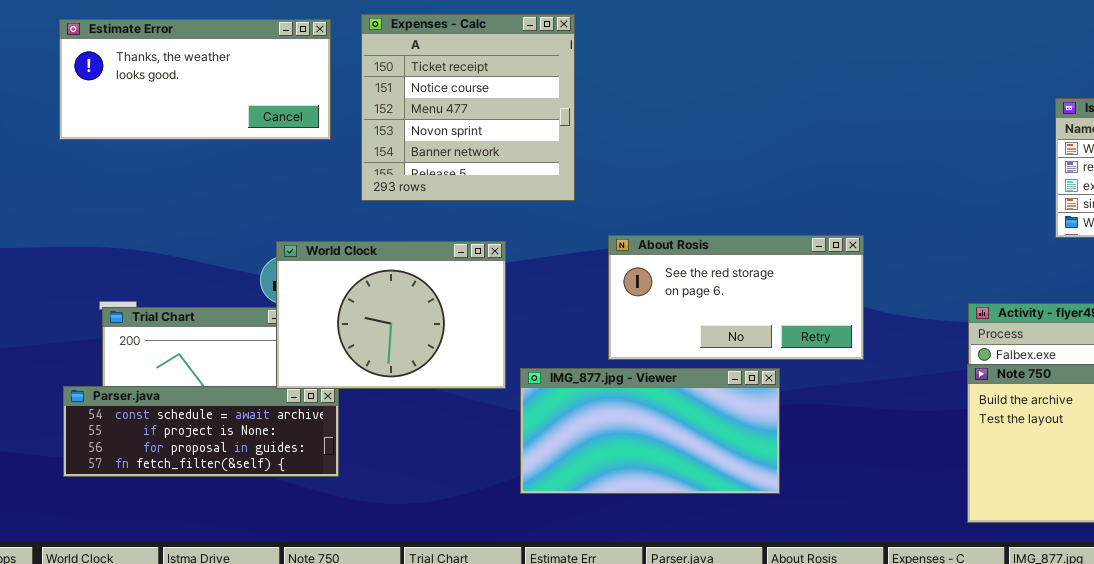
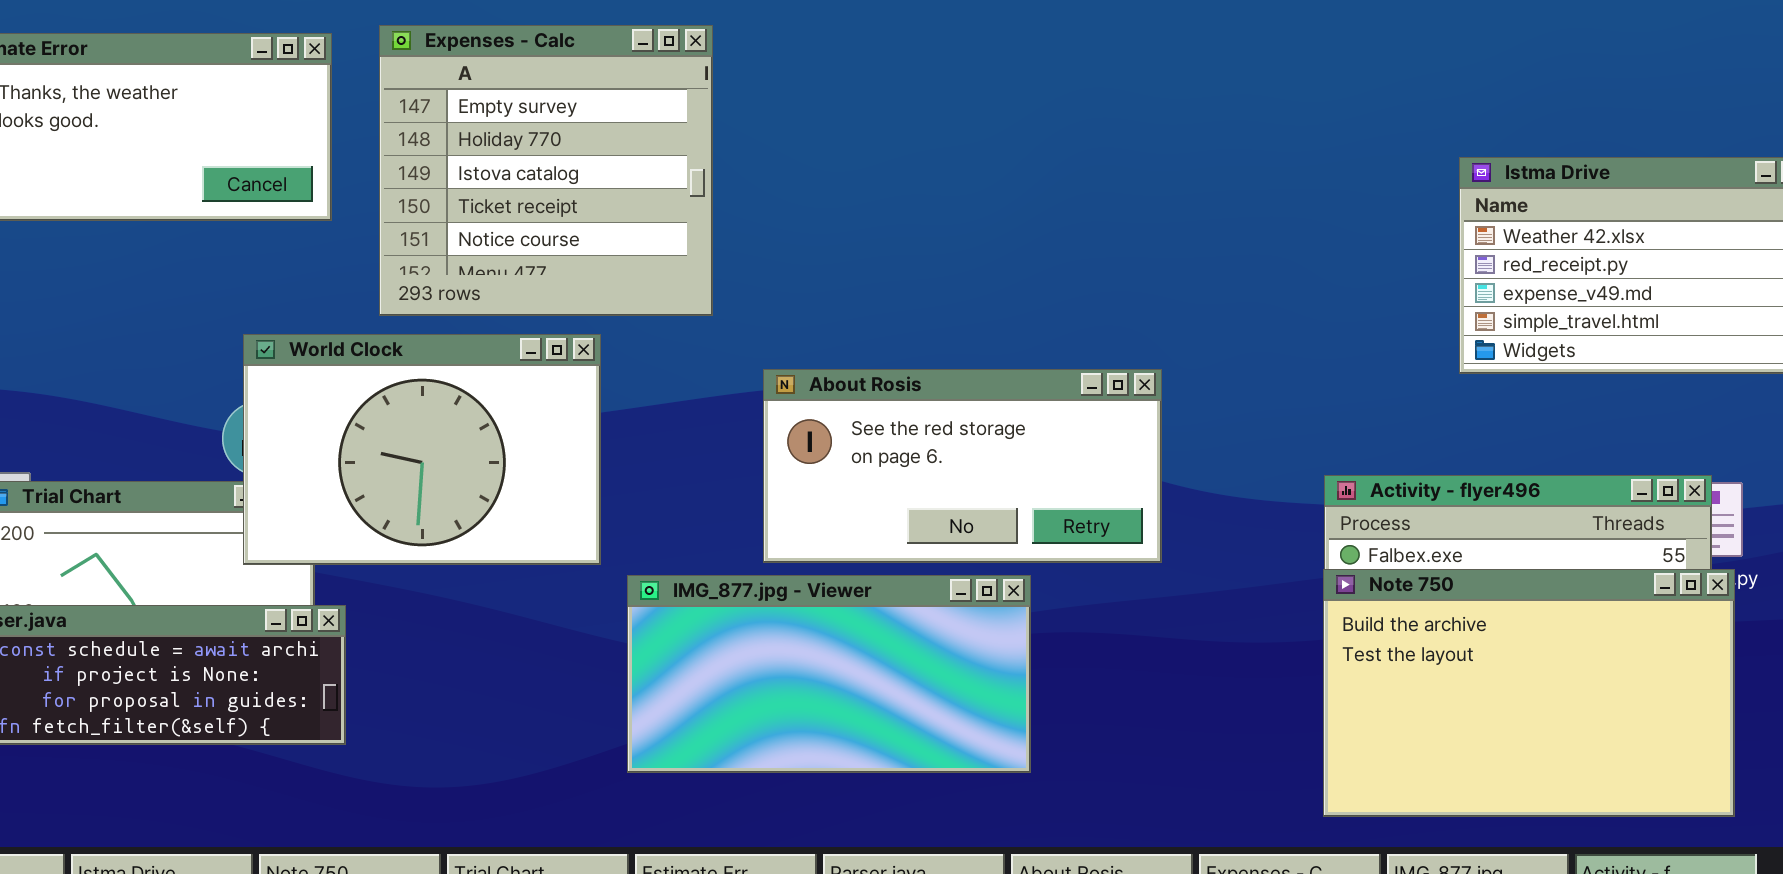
Expenses - Calc: [361,14,575,201] -> [379,25,713,316], scrolled up 3 rows
World Clock: [276,241,506,389] -> [243,334,601,565], moved

